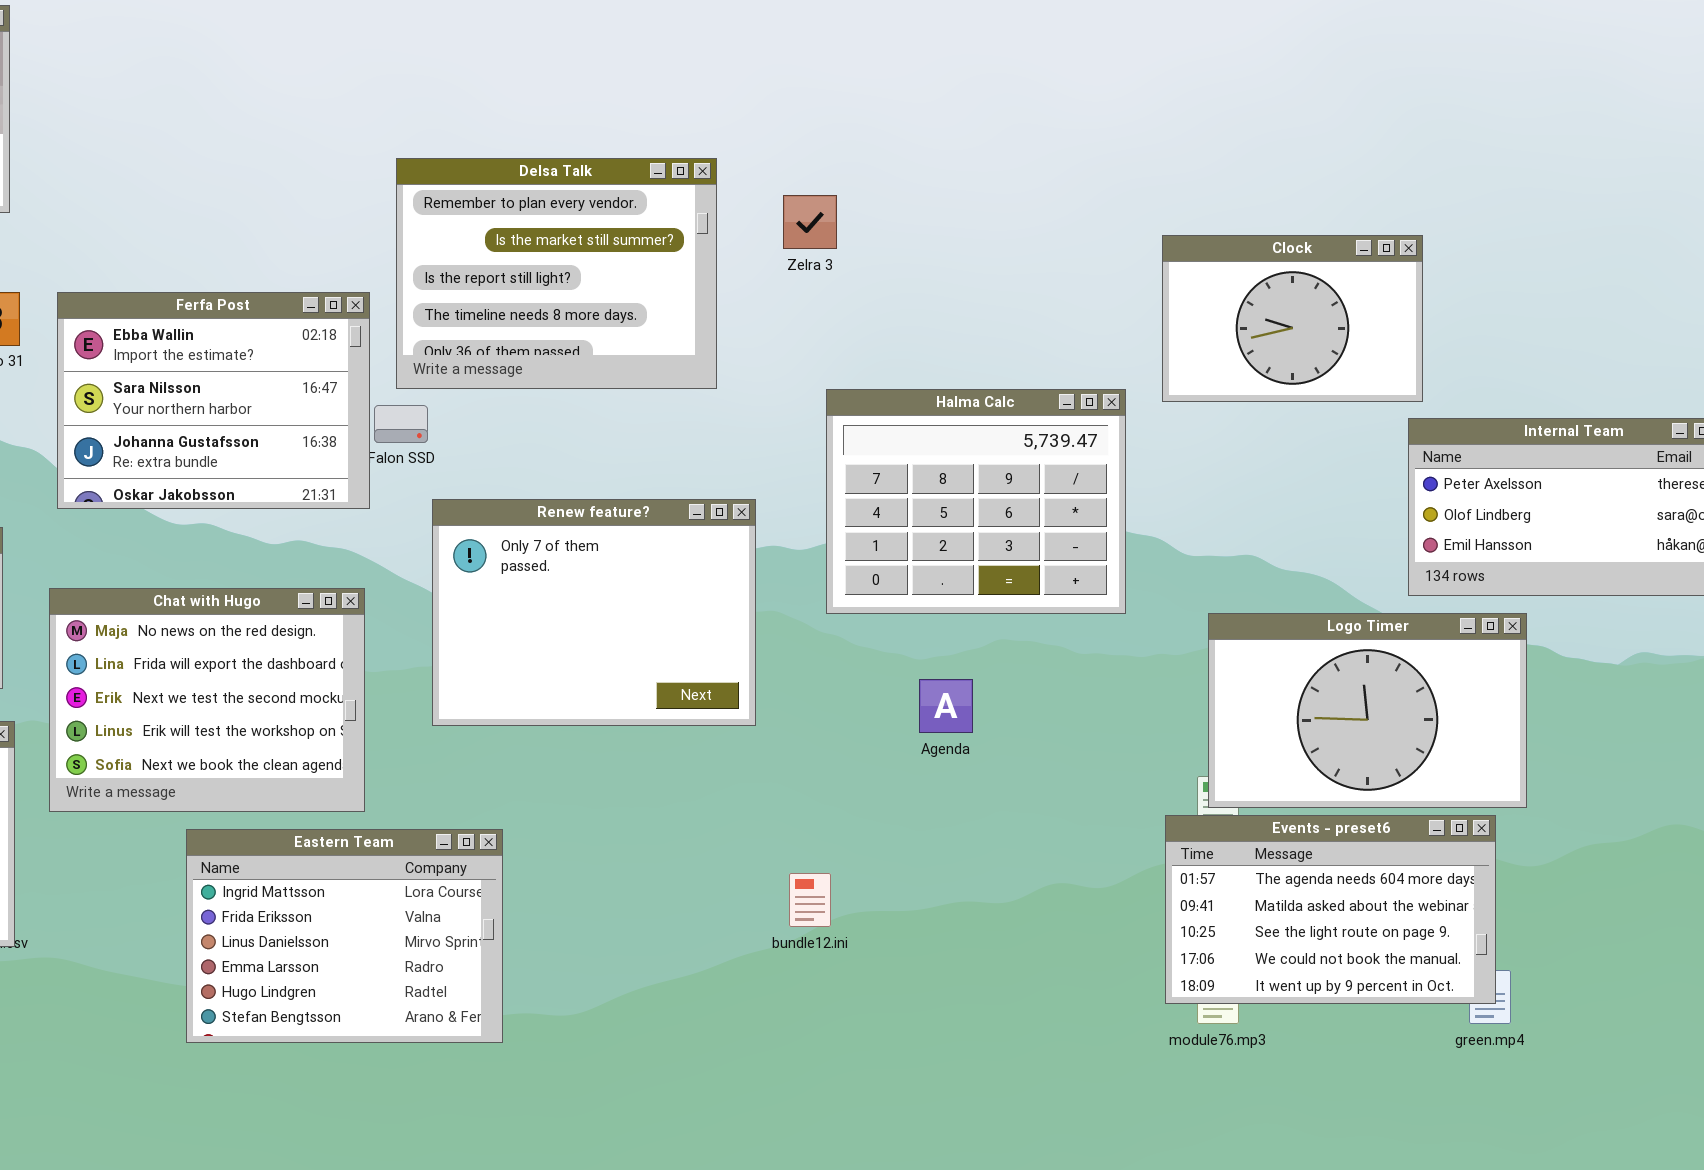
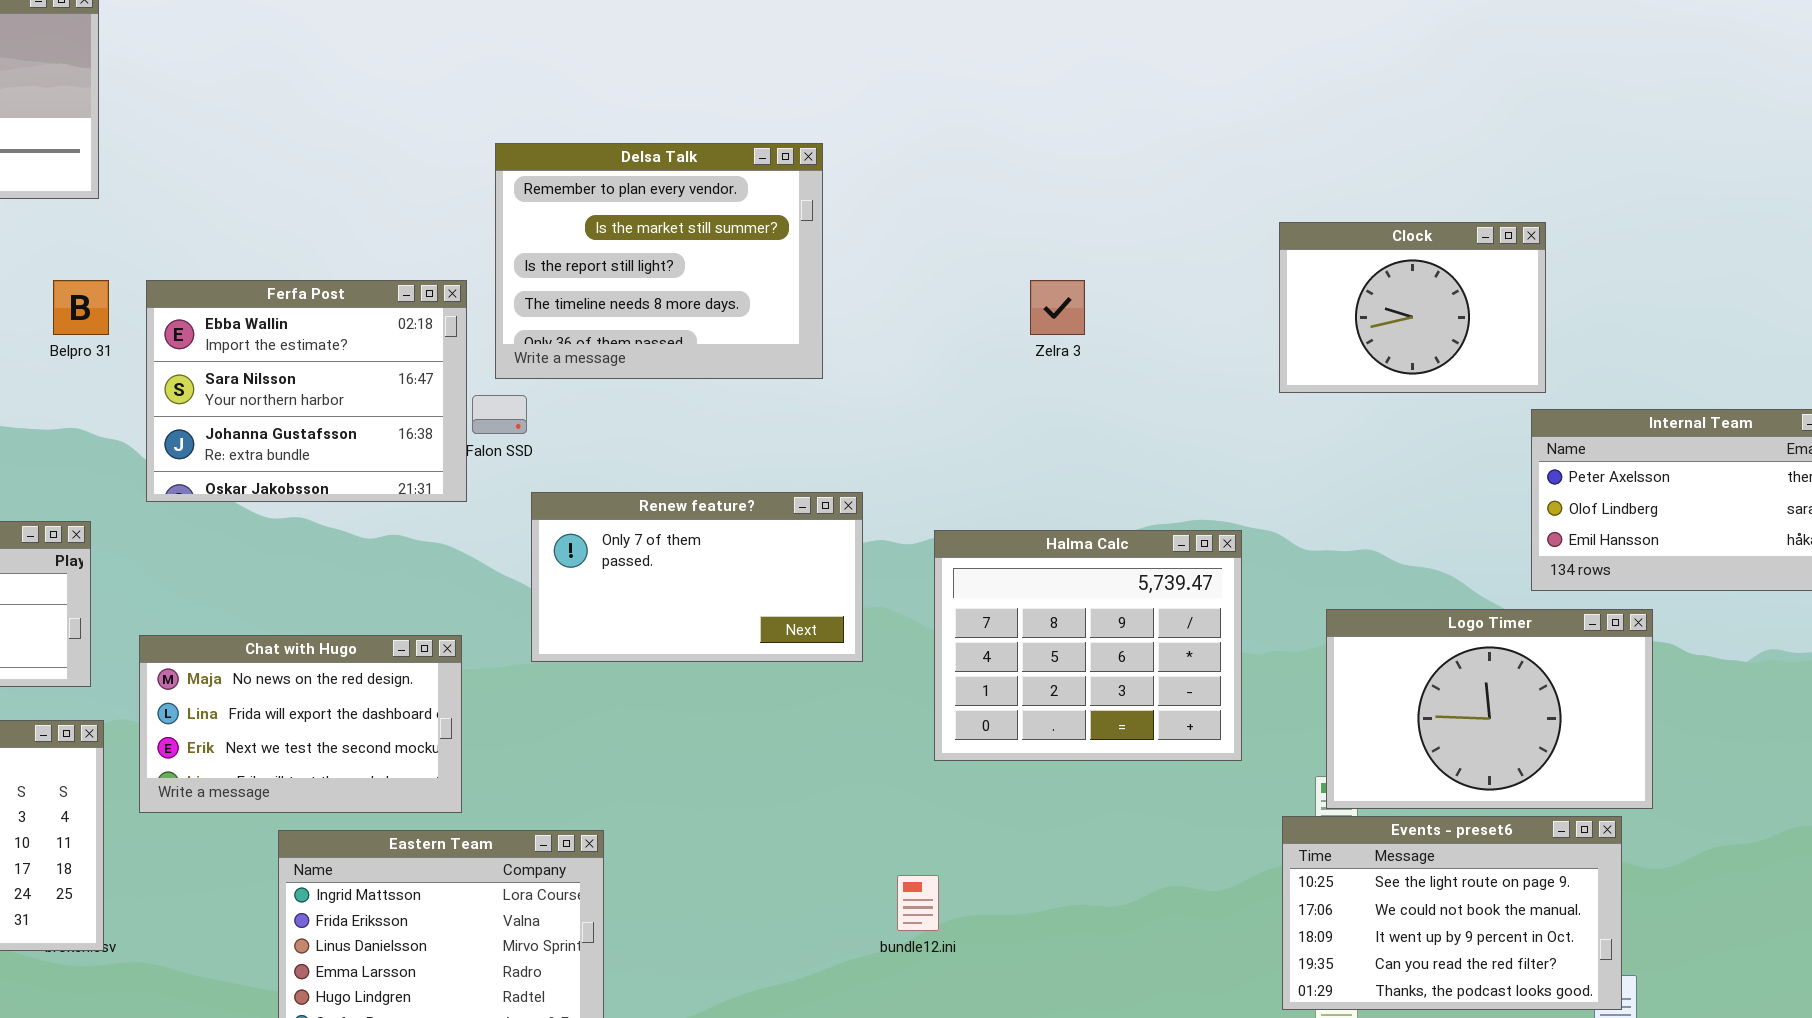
Zelra 3: [783,195,837,249] -> [1030,280,1085,335], moved
Halma Calc: [826,389,1126,614] -> [934,530,1242,761], moved
Renew feature?: [432,499,756,726] -> [531,492,863,662], resized
Chat with Hugo: [49,588,365,812] -> [139,635,462,813], resized
Events - preset6: [1165,815,1496,1004] -> [1282,816,1622,1010], scrolled down 2 rows

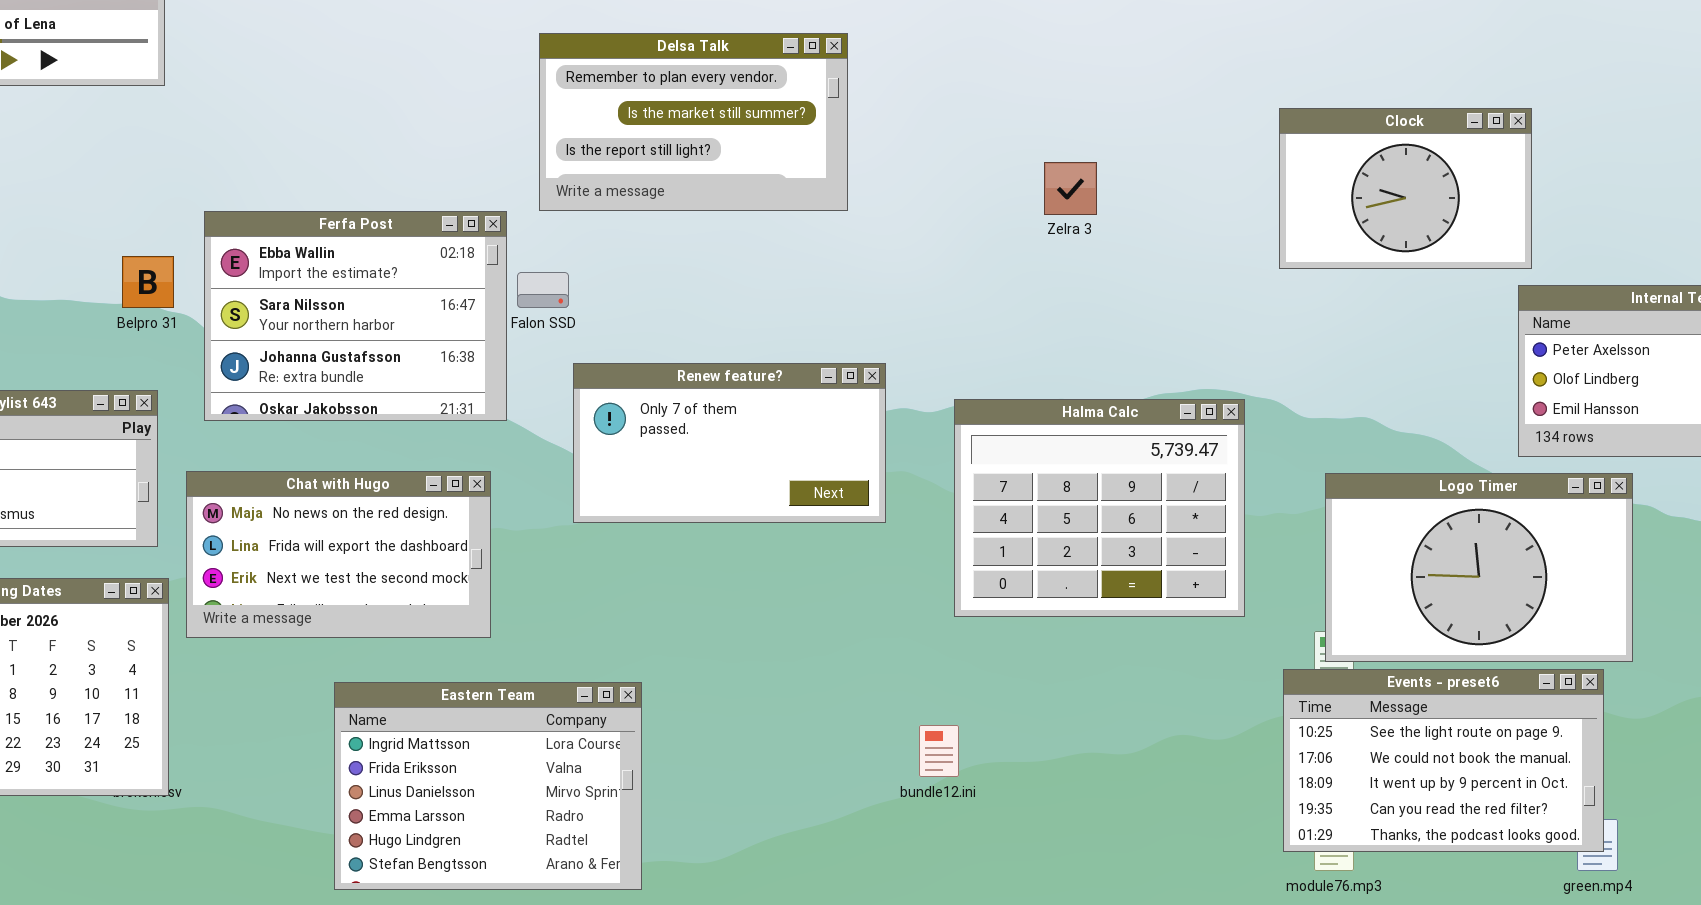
Delsa Talk: [495,143,823,379] -> [539,33,848,211], resized
Belpro 31: [53,280,109,335] -> [122,256,174,308], moved
Ferfa Post: [146,280,467,502] -> [204,211,507,421], moved
Chat with Hugo: [139,635,462,813] -> [186,471,491,638], moved

